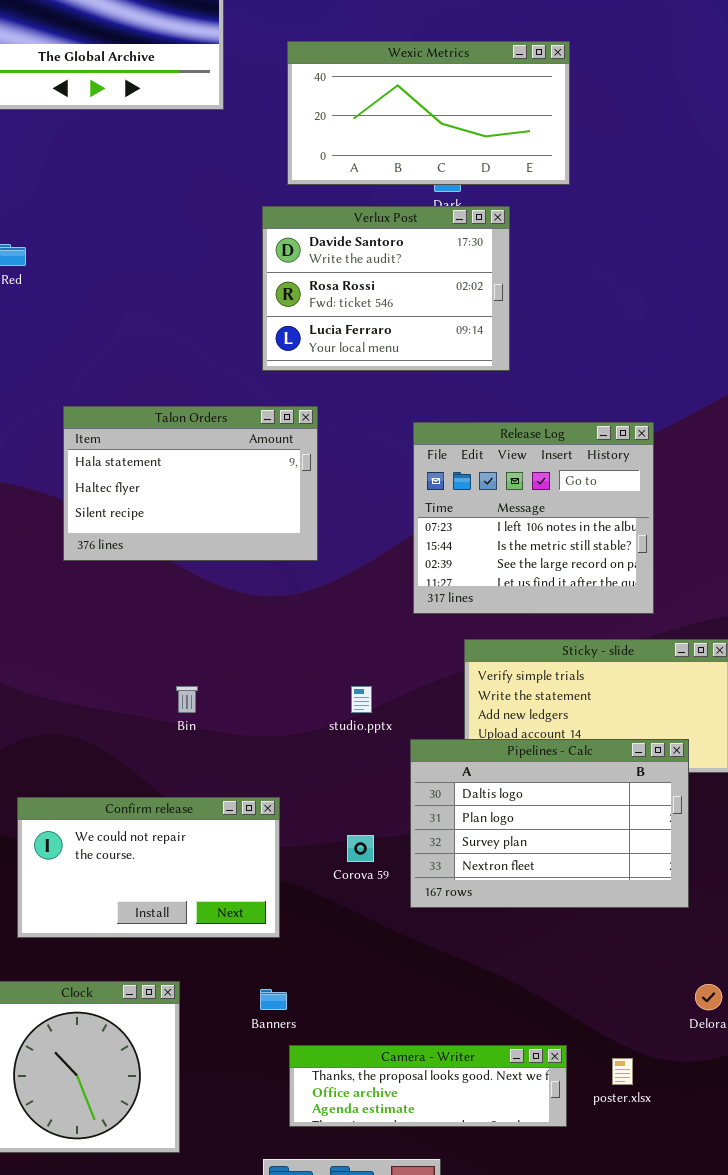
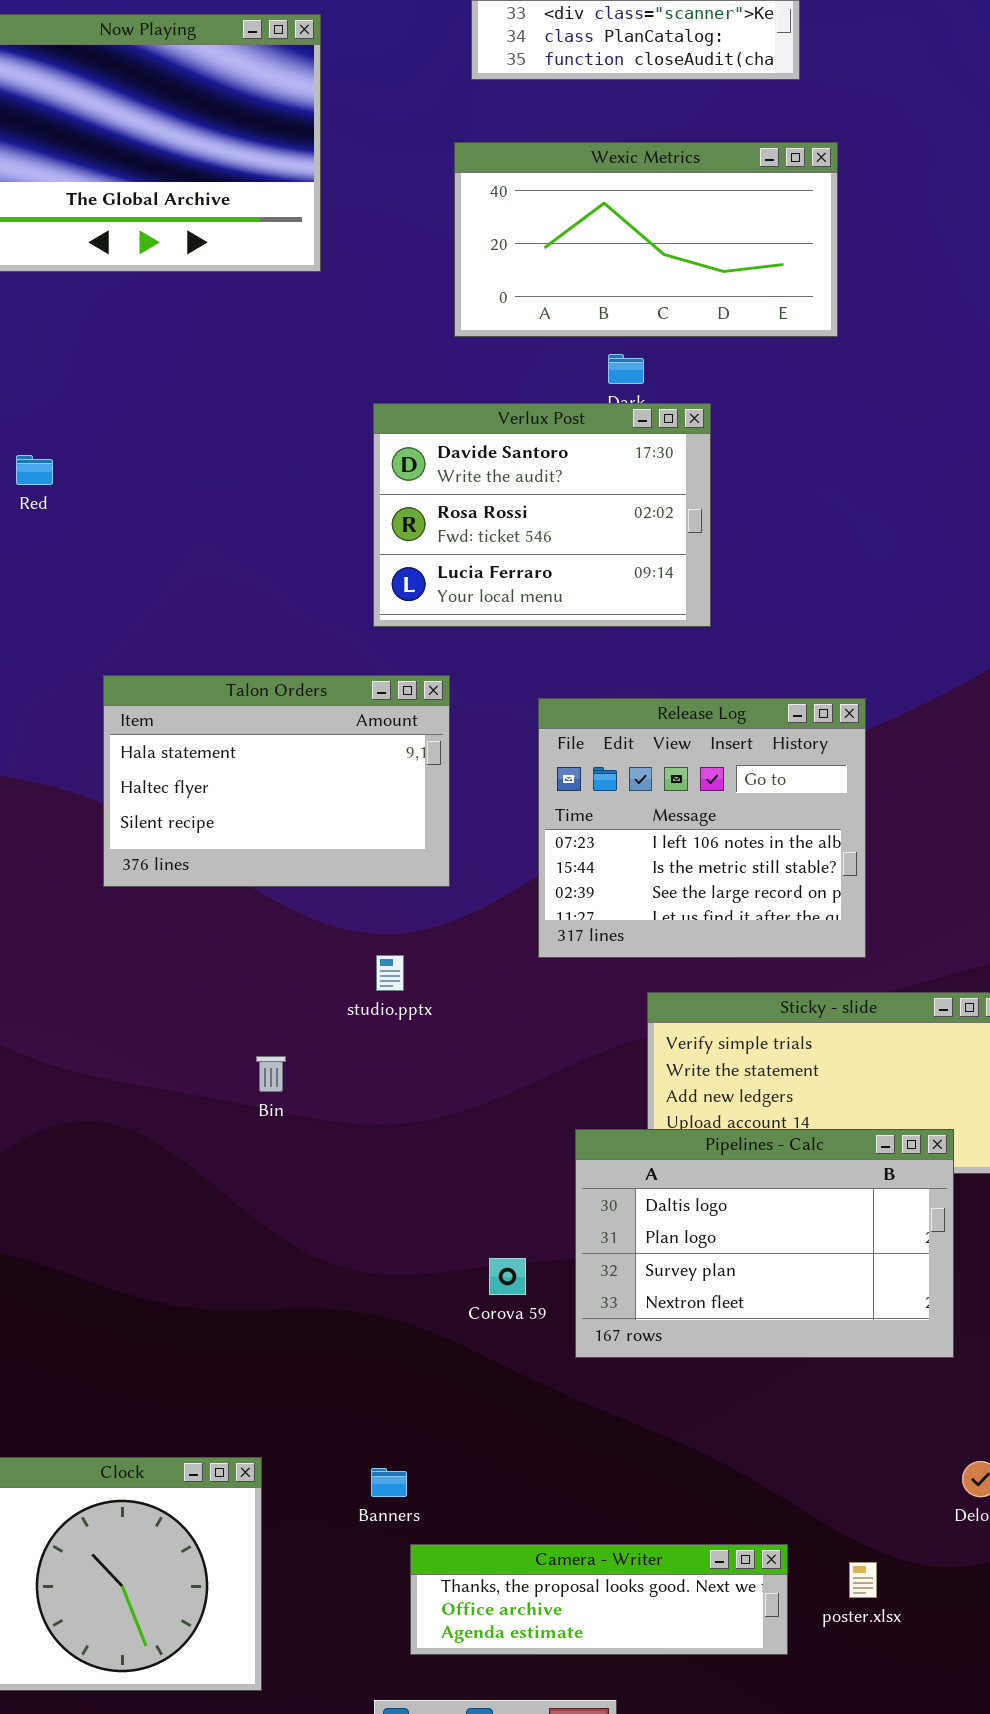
Wexic Metrics: [287,41,570,185] -> [454,142,838,337], moved
Release Log: [413,422,654,614] -> [538,698,866,958], moved
studio.pptx: [351,686,372,713] -> [376,955,404,991], moved
Confirm release: [17,797,280,938] -> none, closed

